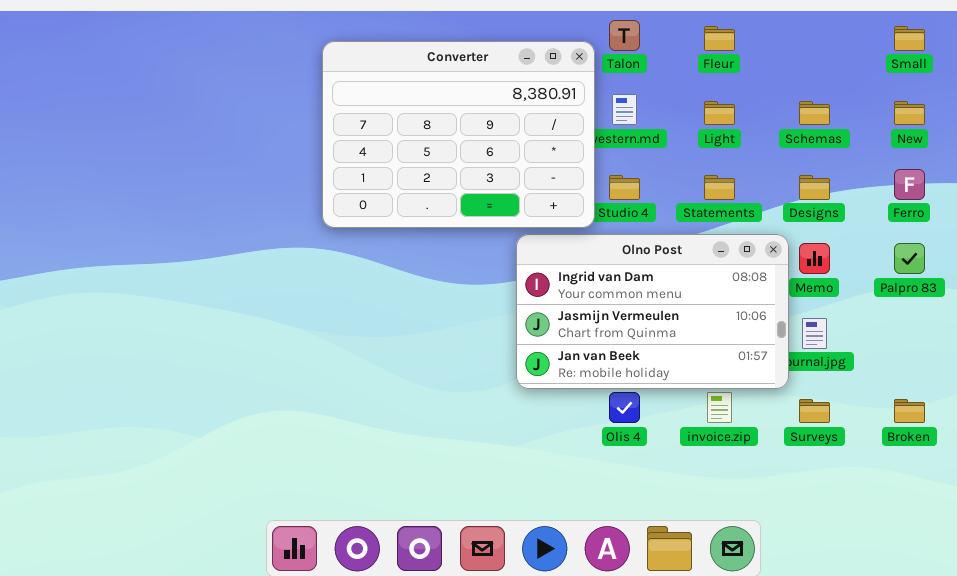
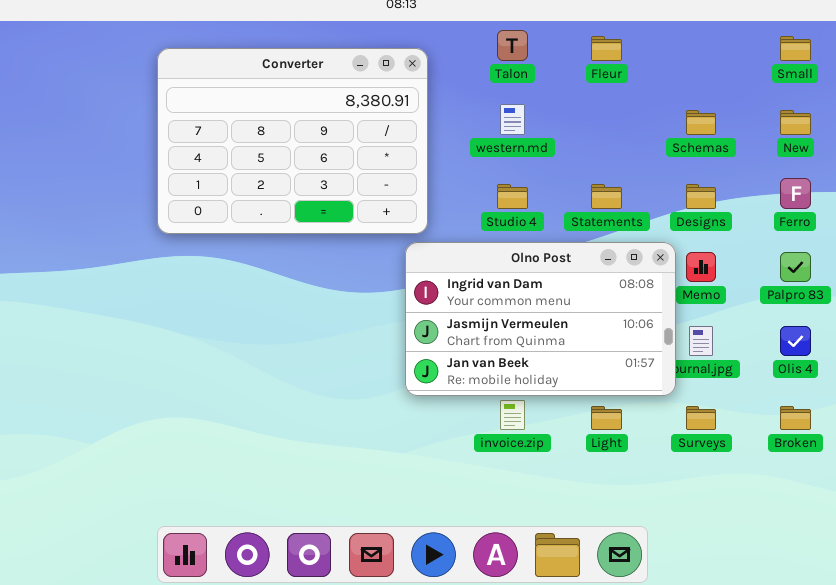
Converter: [322,41,595,228] -> [157,48,428,234], moved
Light: [704,101,735,125] -> [591,406,622,430], moved
Olis 4: [609,392,640,423] -> [780,326,811,356], moved
invoice.zip: [707,392,732,423] -> [500,400,525,430], moved

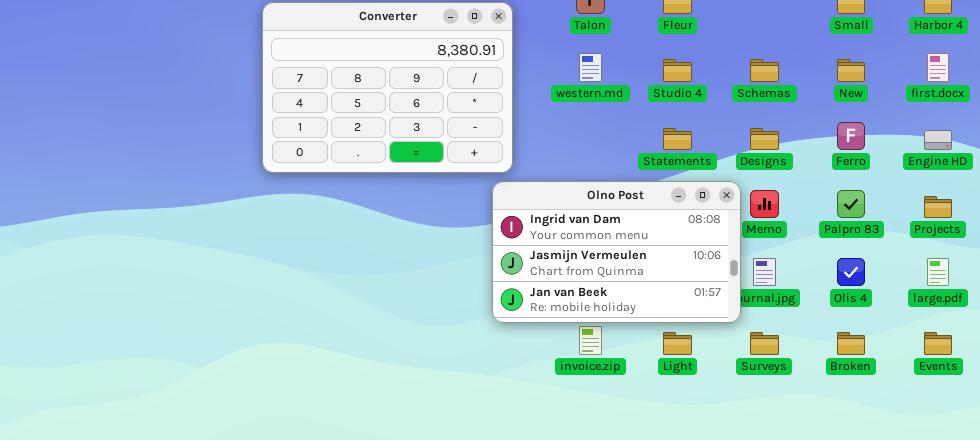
Studio 4: [497,184,528,209] -> [663,59,692,82], moved

